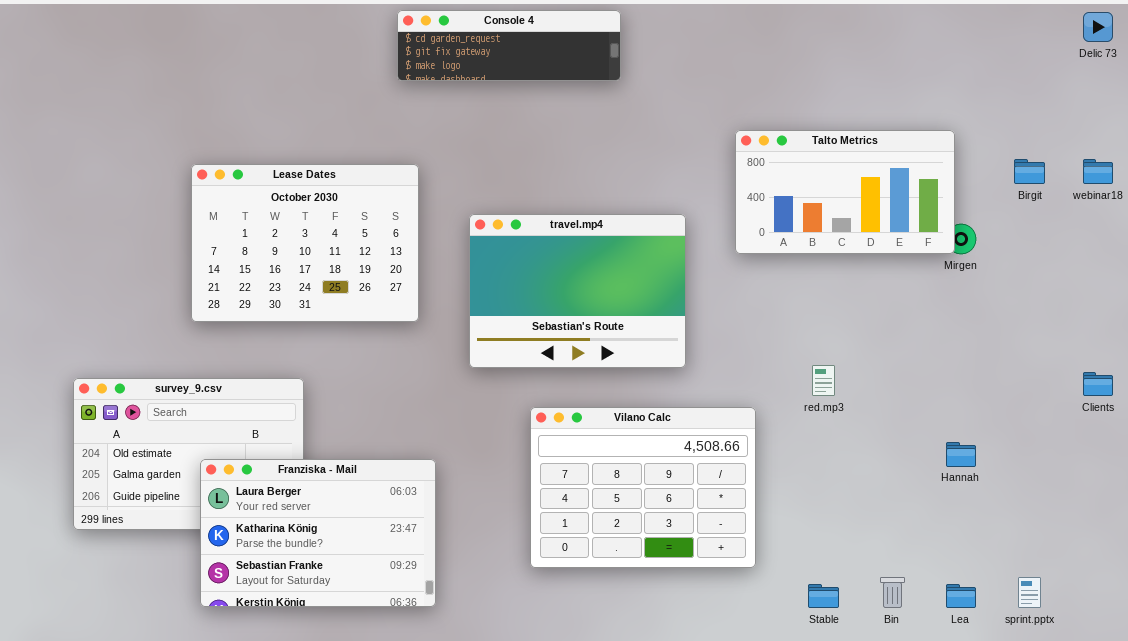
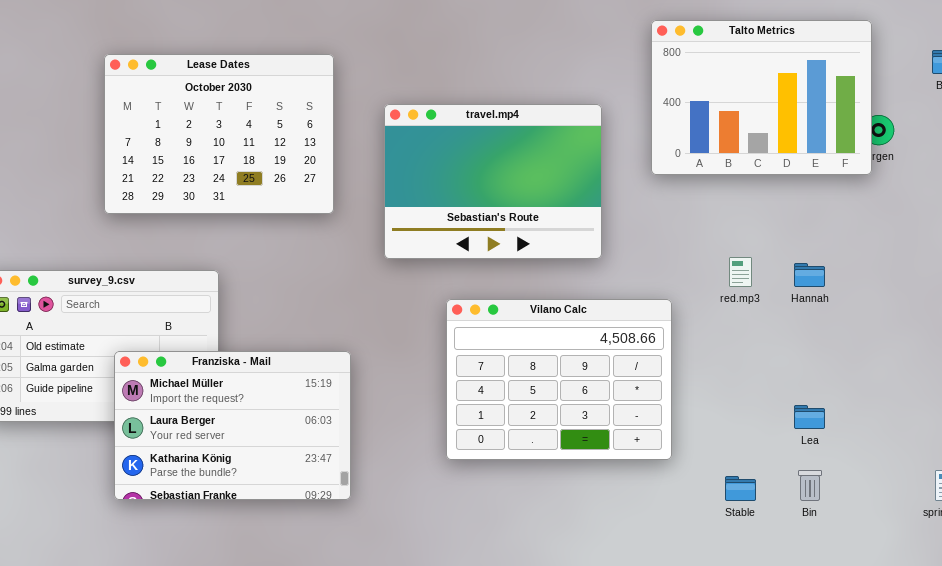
Talto Metrics: [735,130,955,254] -> [651,20,872,175], resized
Hannah: [946,442,976,467] -> [794,263,825,287], moved
Franziska - Mail: [200,459,436,607] -> [114,351,351,500], scrolled up 1 row
Lea: [946,584,976,608] -> [794,405,825,429], moved

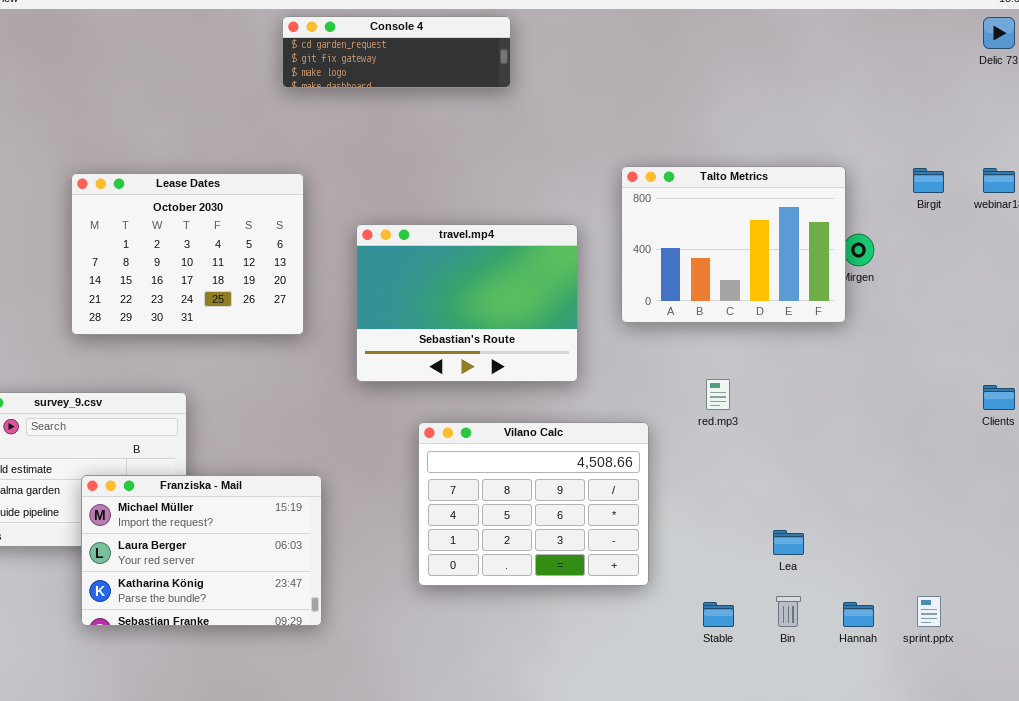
Talto Metrics: [651,20,872,175] -> [621,166,846,323], moved
Hannah: [794,263,825,287] -> [843,602,874,627], moved

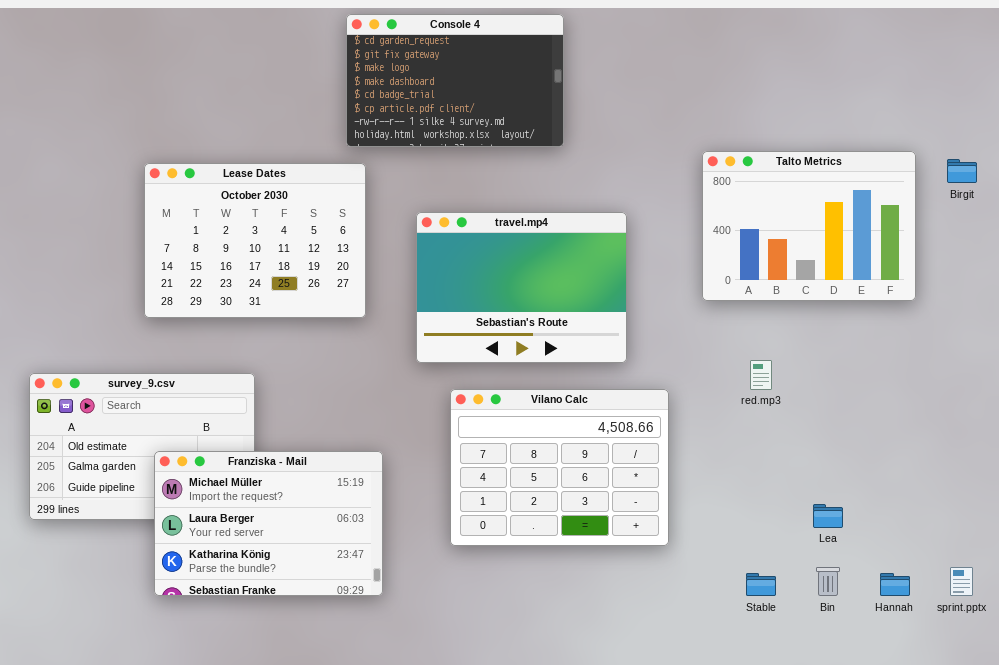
Console 4: [282,16,511,88] -> [346,14,564,147], resized
Talto Metrics: [621,166,846,323] -> [702,151,916,301], moved
Vilano Calc: [418,422,649,586] -> [450,389,669,546], moved

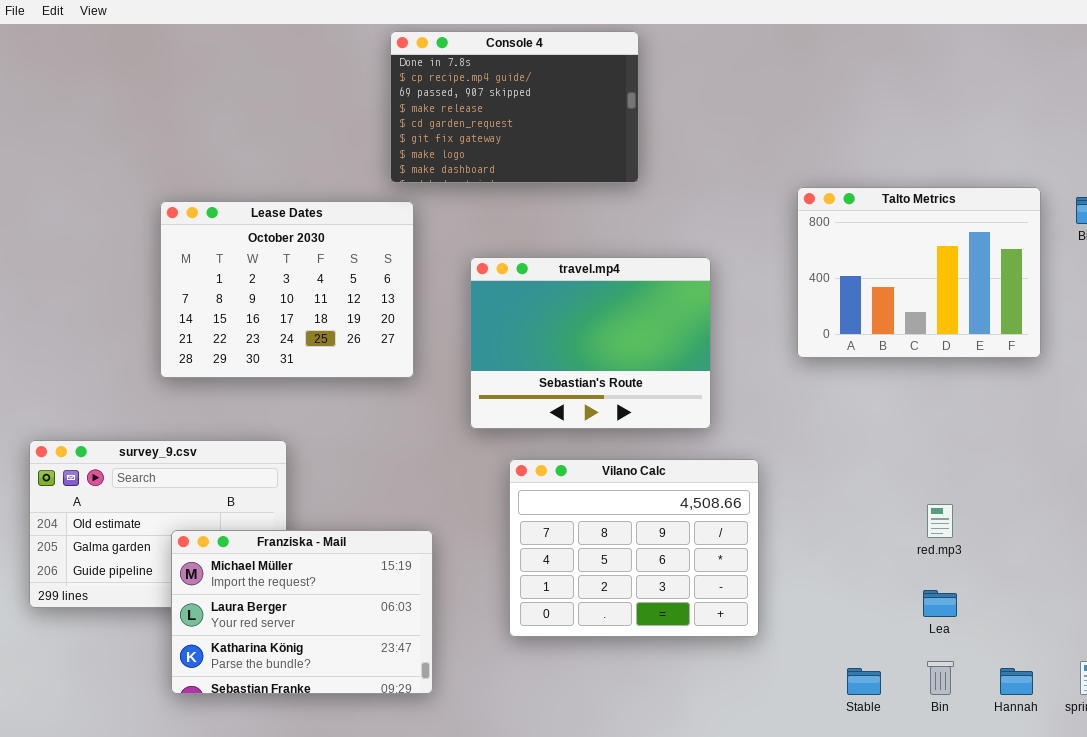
Console 4: [346,14,564,147] -> [390,31,639,183], scrolled up 4 rows
red.mp3: [750,360,772,390] -> [927,504,953,538], moved

